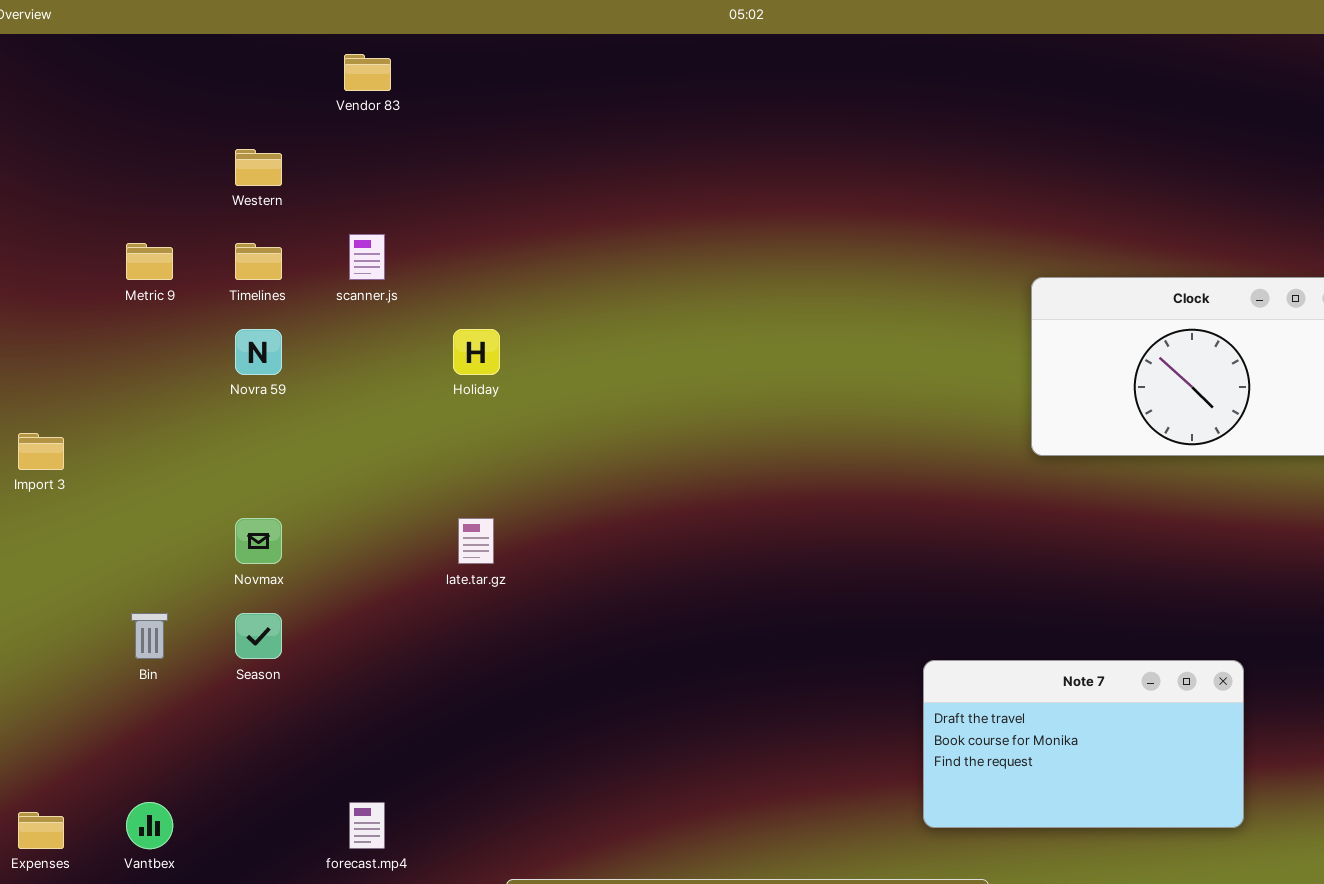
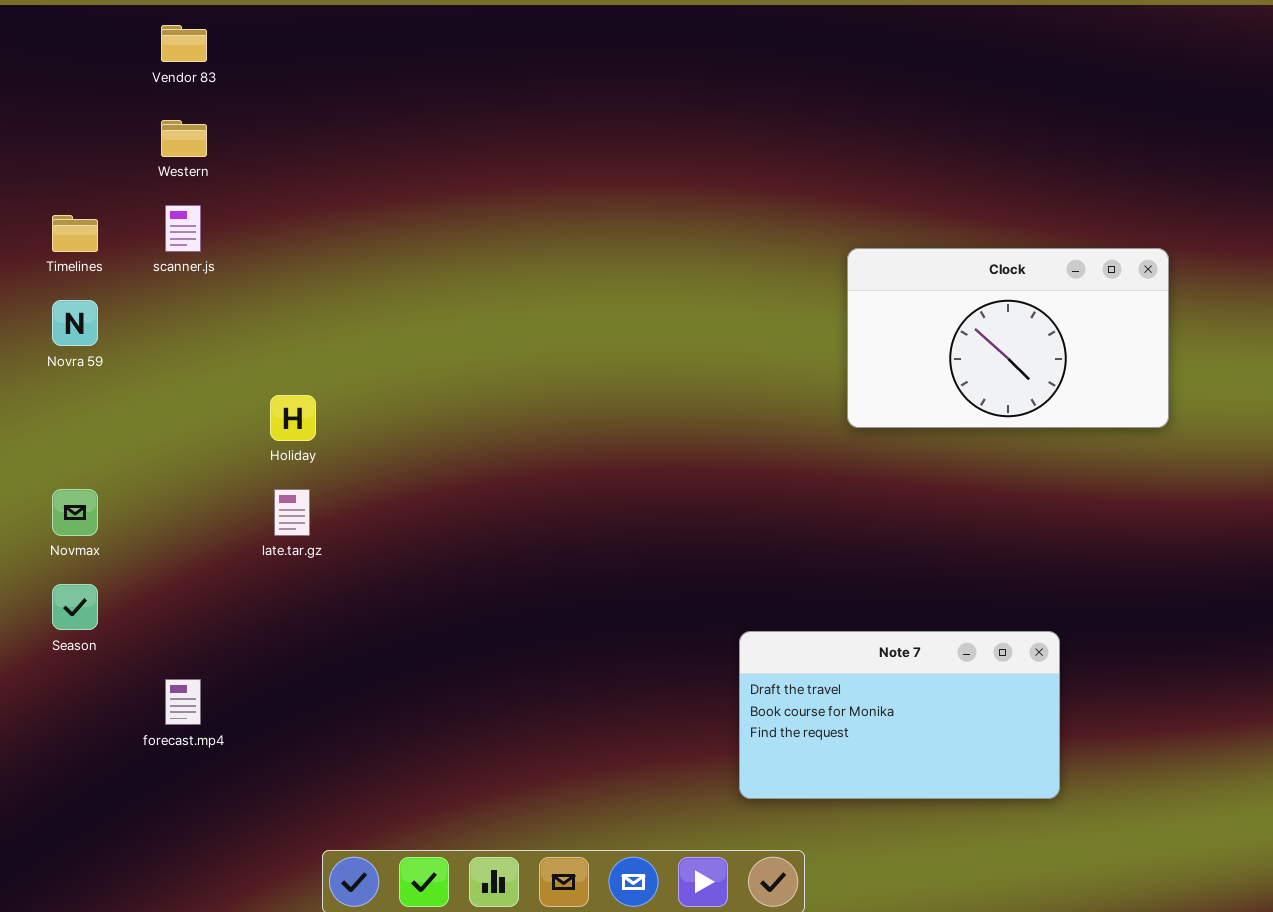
Western: [235,149,282,186] -> [161,120,207,157], moved
Holiday: [453,329,500,375] -> [270,395,316,441], moved
forecast.mp4: [349,802,385,849] -> [165,679,201,725], moved

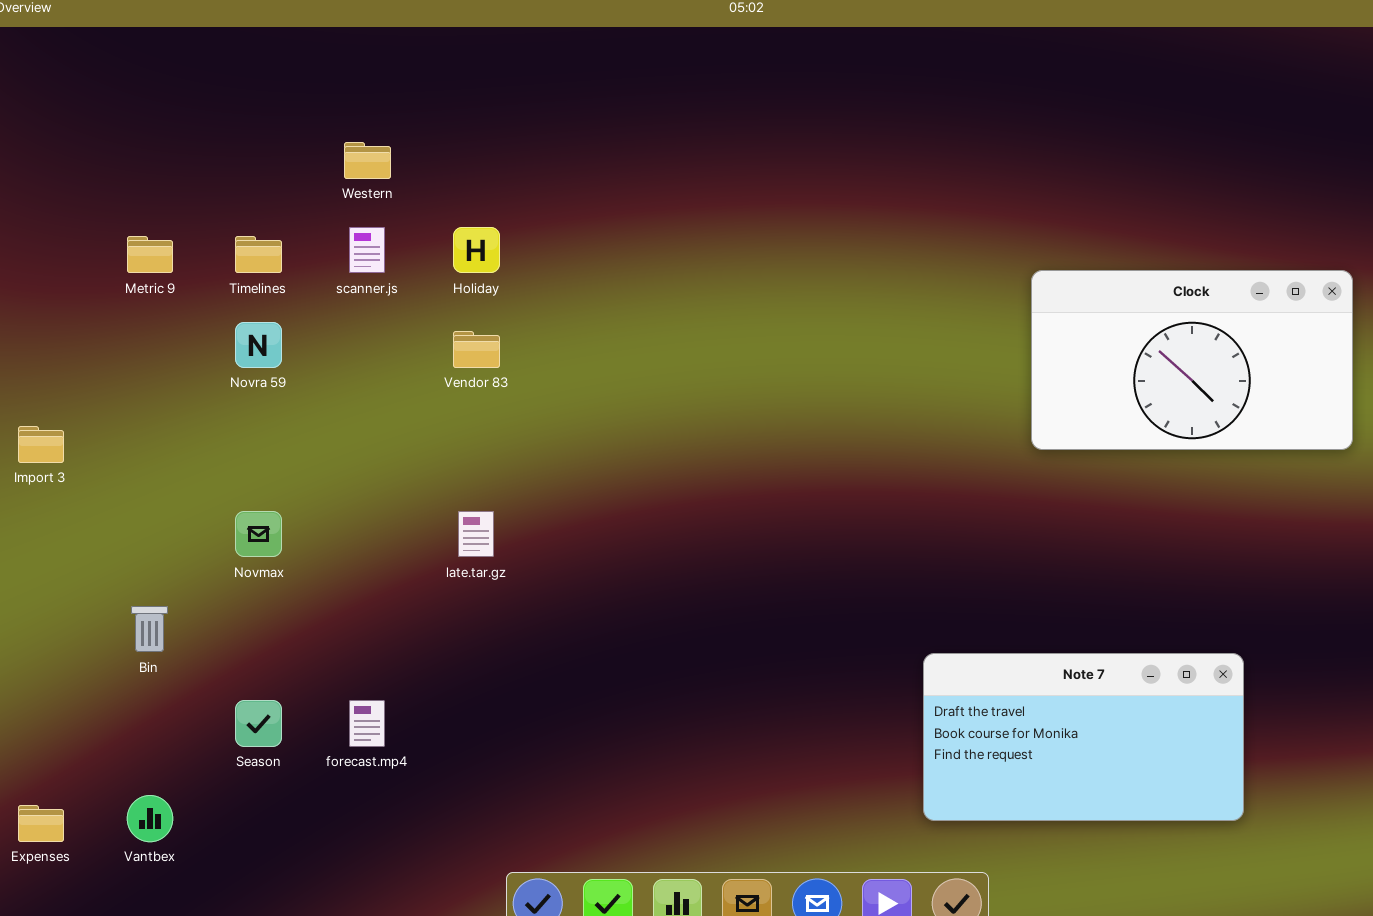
Vendor 83: [161,25,207,62] -> [453,331,500,368], moved
Holiday: [270,395,316,441] -> [453,227,500,273], moved
Season: [52,584,98,630] -> [235,700,282,747], moved

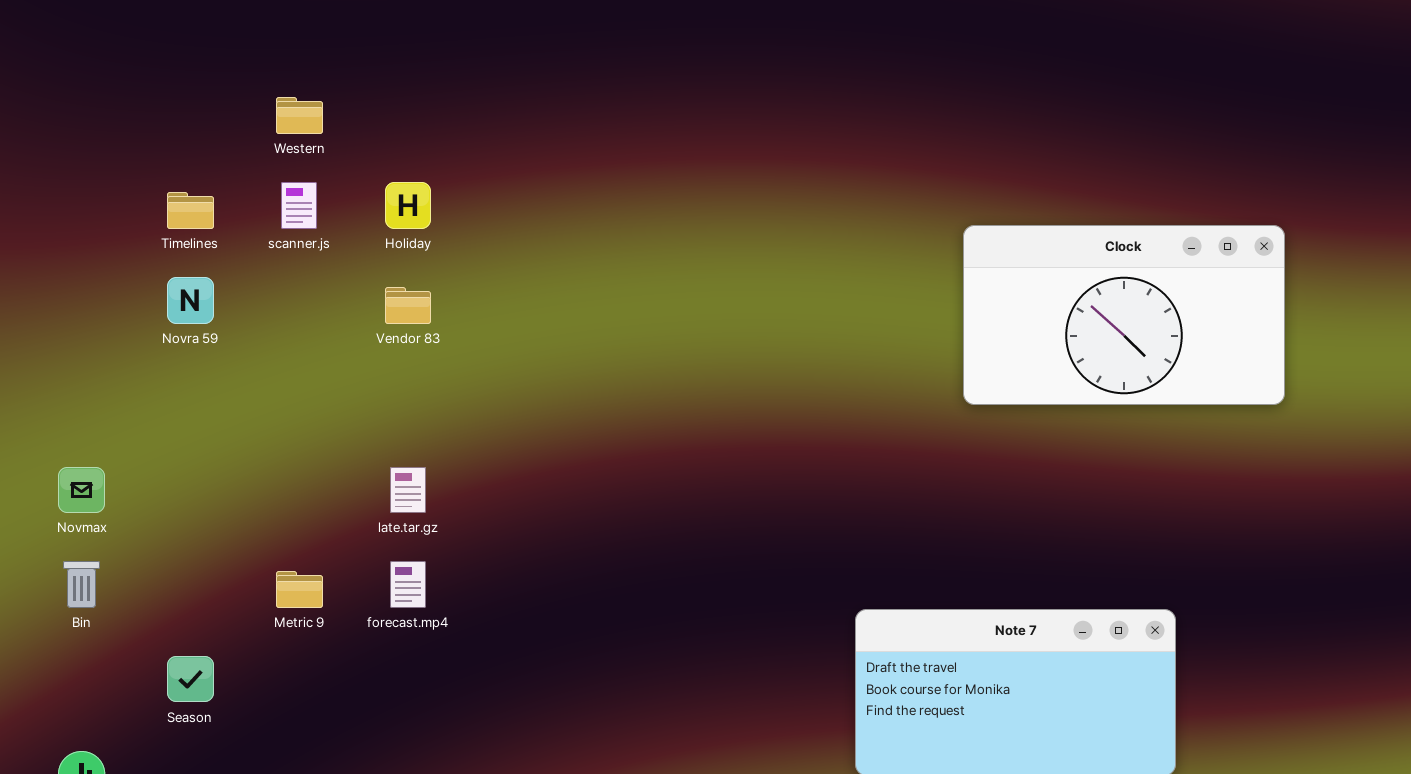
Metric 9: [127,236,173,273] -> [276,571,323,608], moved
Novmax: [235,511,282,557] -> [58,467,105,513], moved
forecast.mp4: [349,700,385,747] -> [390,561,426,608], moved

